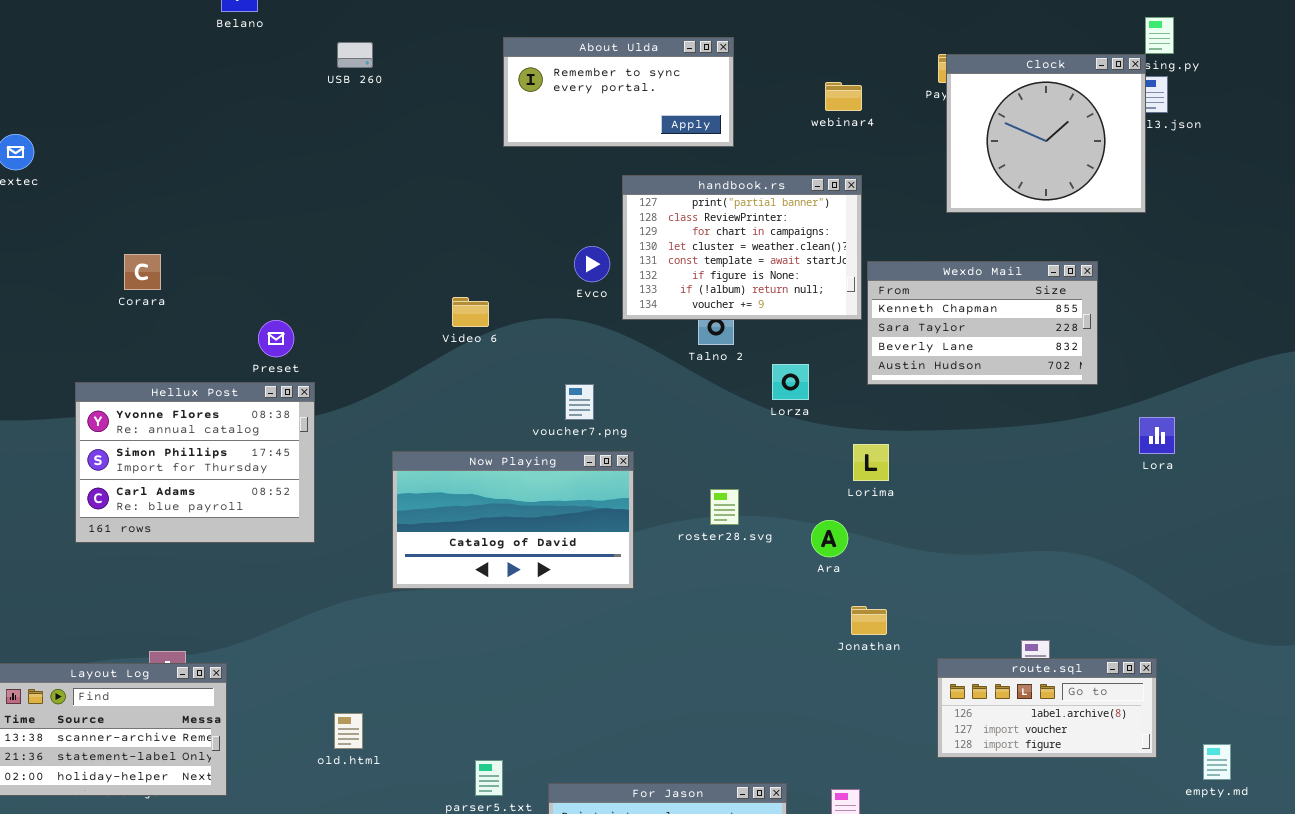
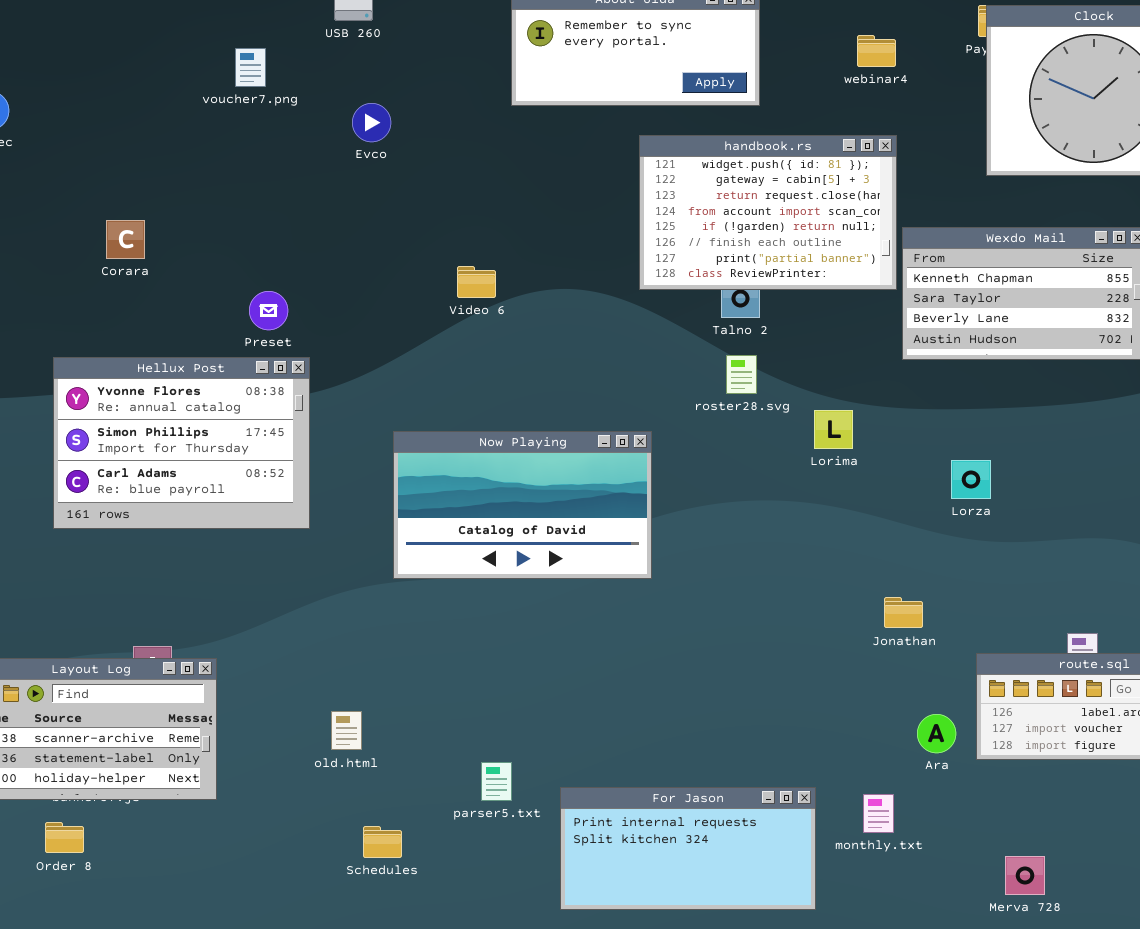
handbook.rs: [622,175,862,320] -> [639,135,897,290], scrolled up 6 rows
Evco: [574,246,610,282] -> [352,103,391,142], moved
Lorza: [772,364,809,400] -> [951,460,991,499], moved
voucher7.png: [565,384,594,420] -> [235,48,266,87], moved
Lorima: [853,444,889,481] -> [814,410,853,449], moved
roster28.svg: [710,489,739,525] -> [726,355,757,394], moved
Ara: [811,520,848,557] -> [917,714,956,753], moved

